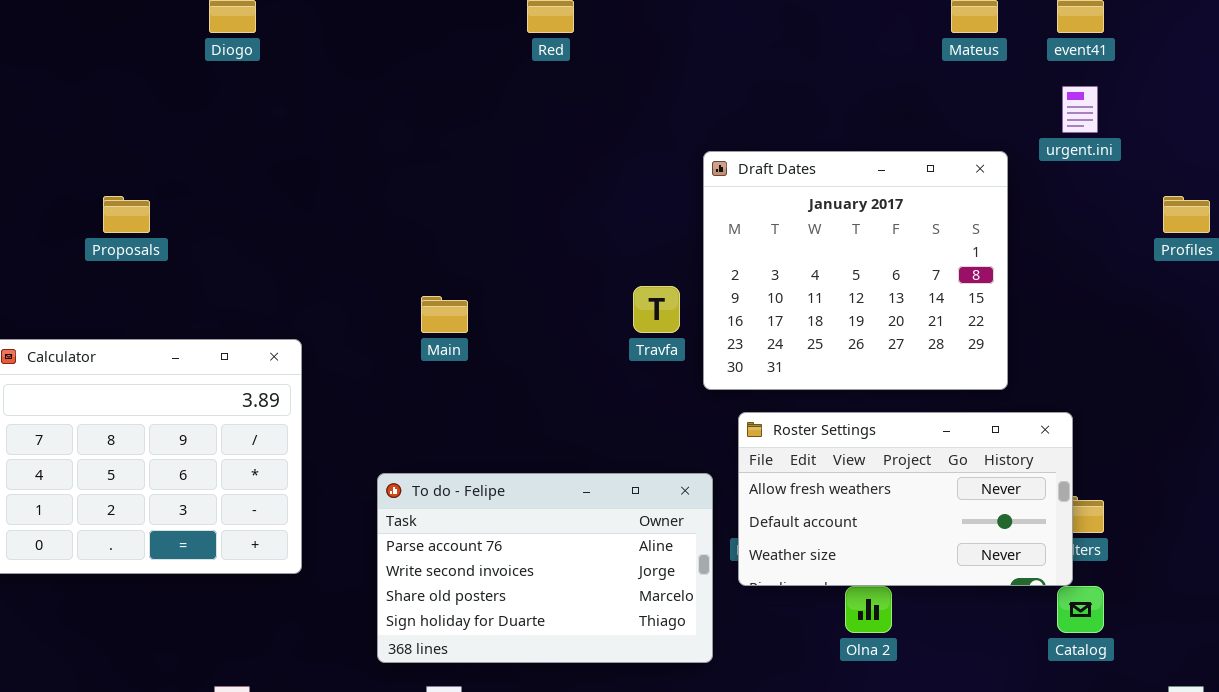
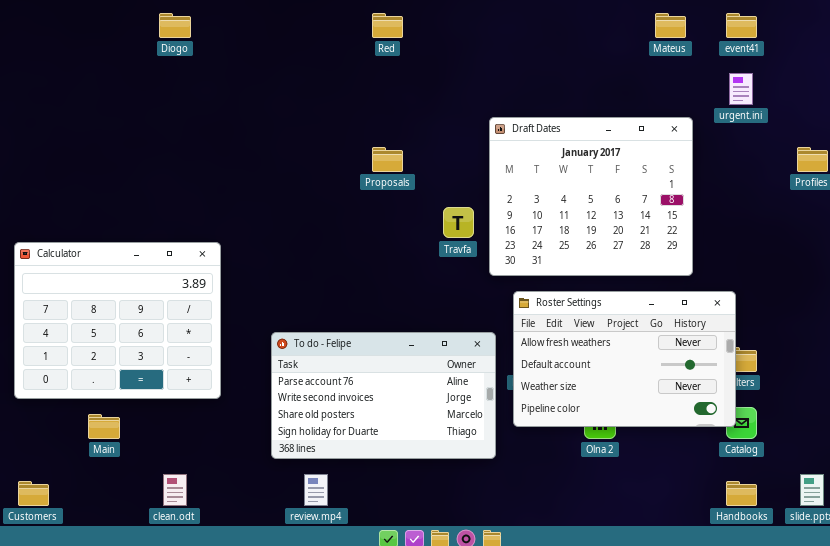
Proposals: [103,196,150,233] -> [372,147,403,172], moved
Main: [421,296,468,333] -> [88,414,120,439], moved
Roster Settings: [738,412,1073,586] -> [513,291,736,427], resized

